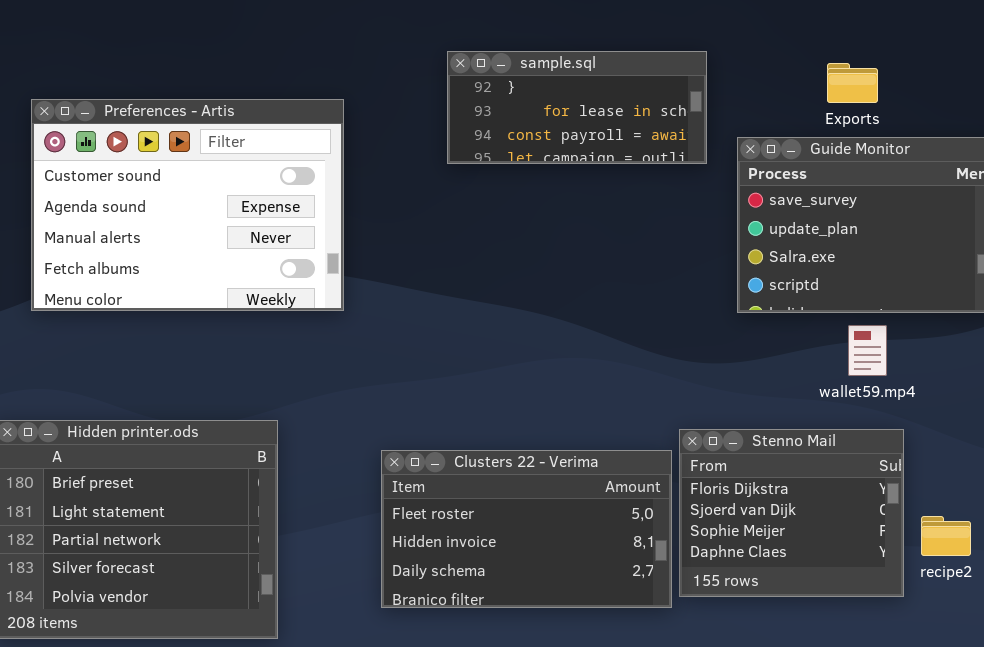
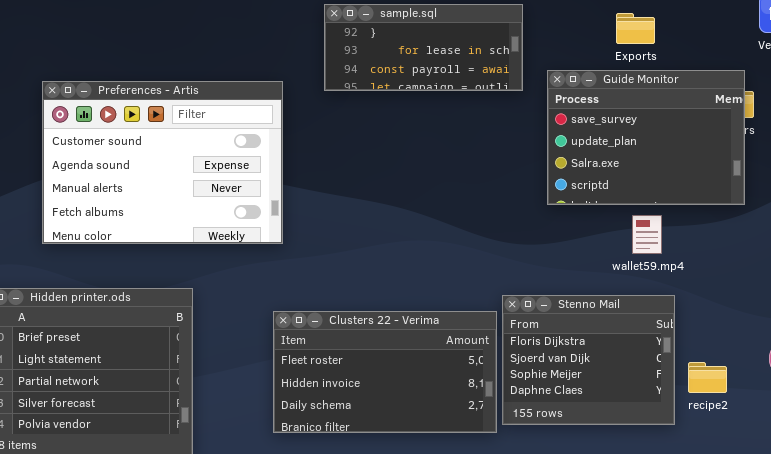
Preferences - Artis: [31,99,344,311] -> [42,81,283,244], moved

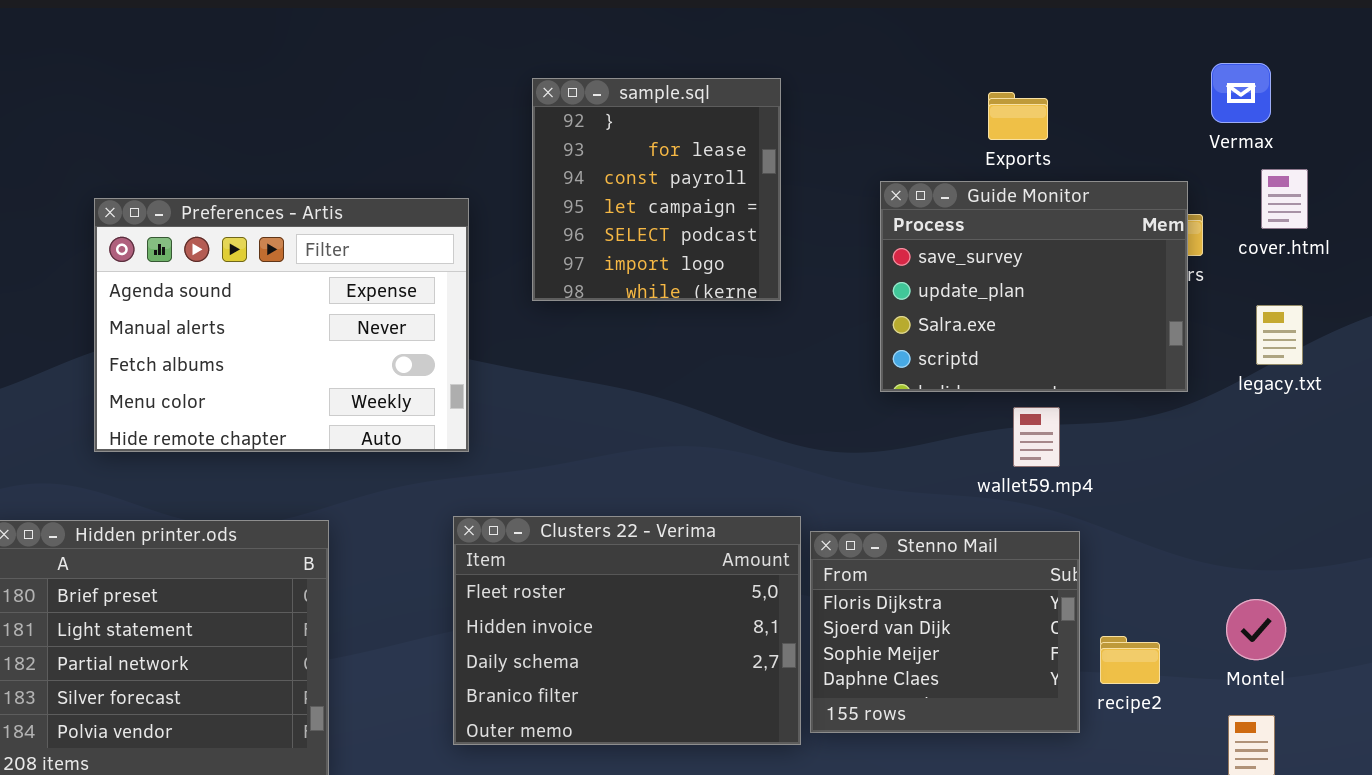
sample.sql: [324,4,523,91] -> [532,78,781,301], resized
Preferences - Artis: [42,81,283,244] -> [94,198,469,452], scrolled down 1 row
Clusters 22 - Verima: [273,311,497,433] -> [453,516,801,745], resized

